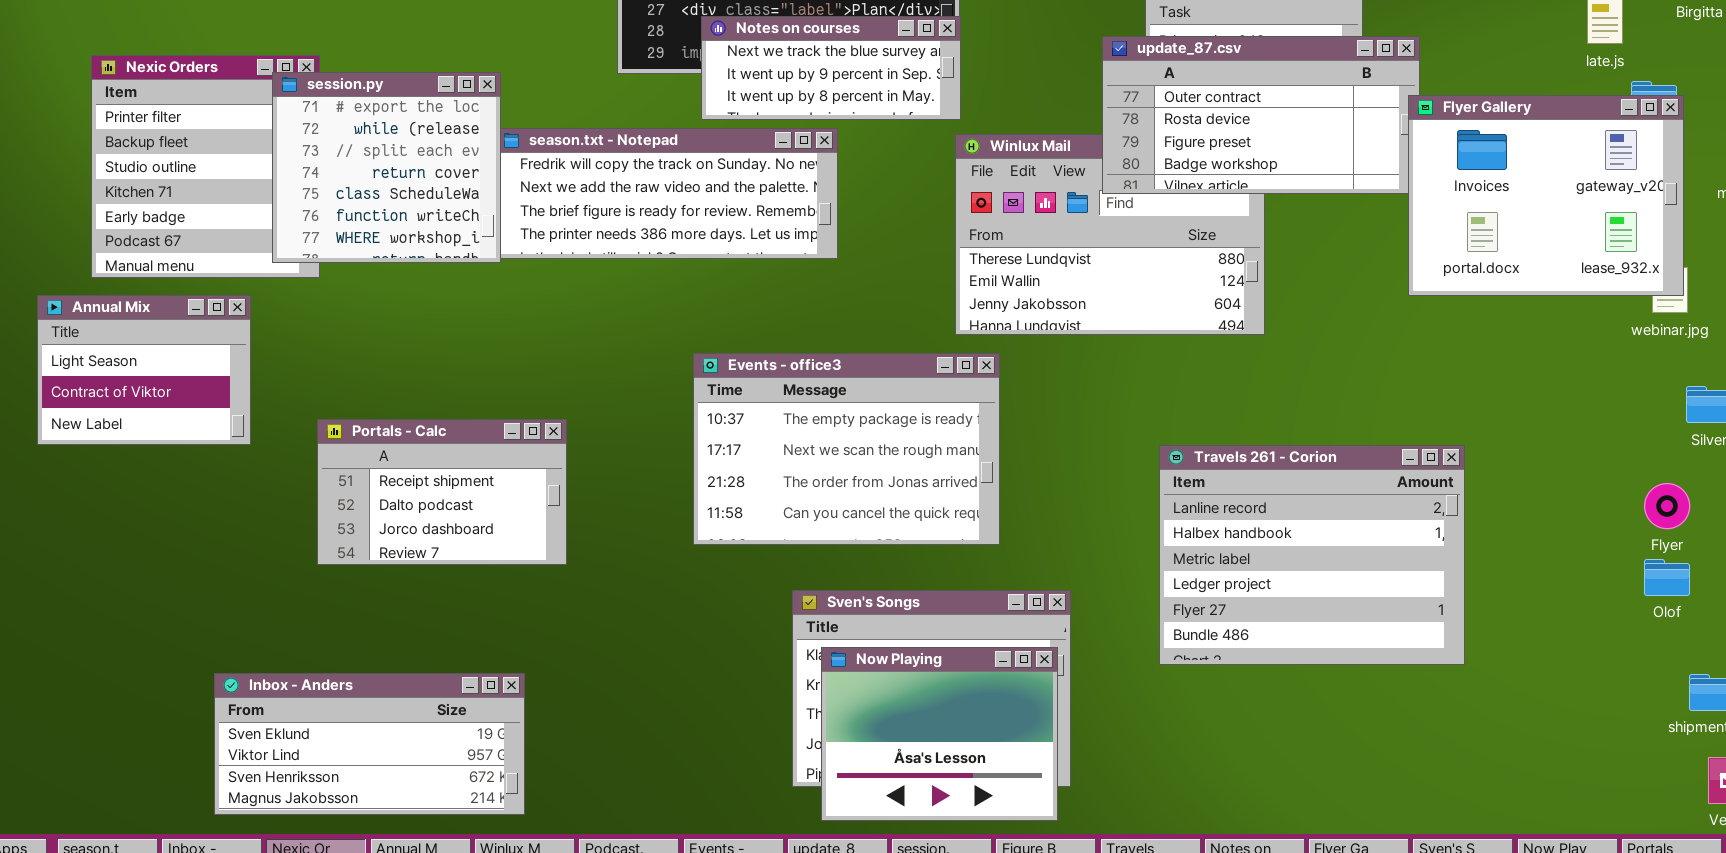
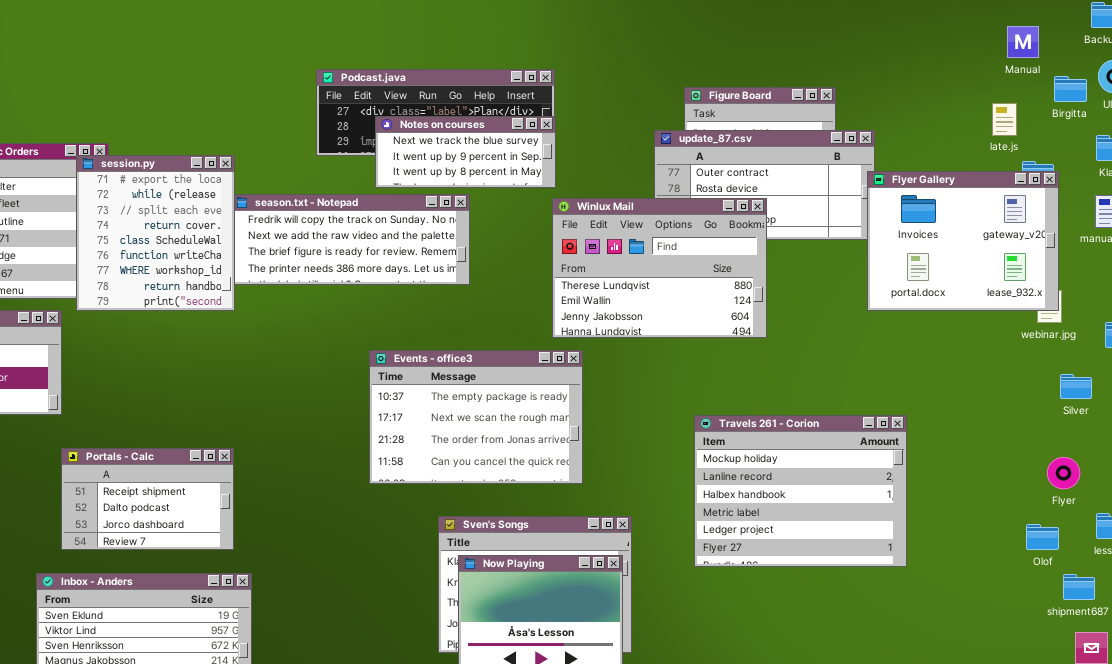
session.py: [272,72,501,263] -> [76,155,235,311], resized
Winlux Mail: [955,134,1265,335] -> [552,198,767,338], raised
Portals - Calc: [317,419,567,565] -> [61,448,234,550], moved
Travels 261 - Corion: [1159,445,1465,665] -> [694,415,907,567], scrolled up 1 row
Flyer: [1644,483,1690,529] -> [1047,457,1080,489], moved
Olof: [1644,559,1690,596] -> [1026,524,1059,550], moved

